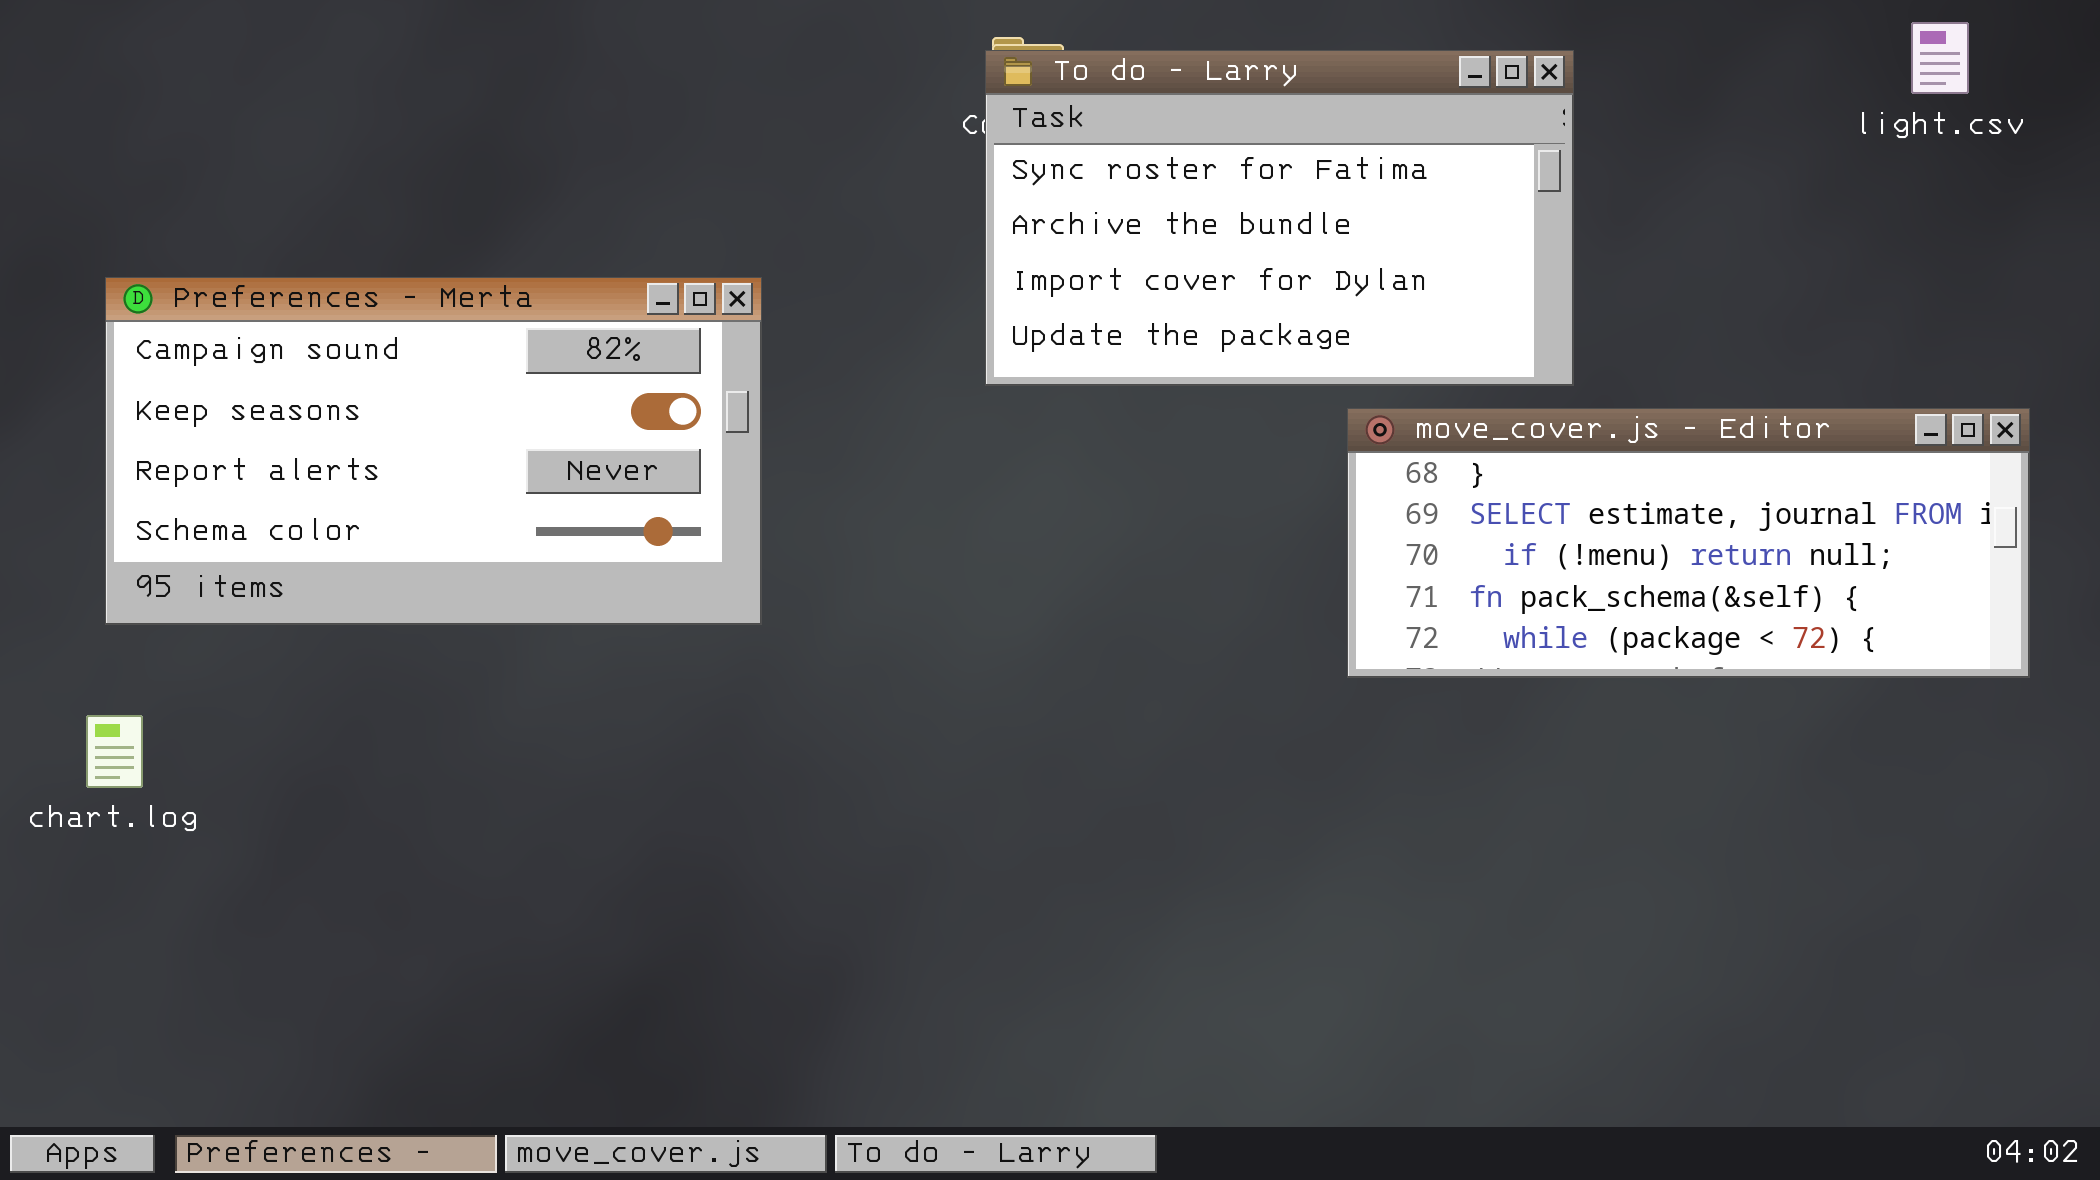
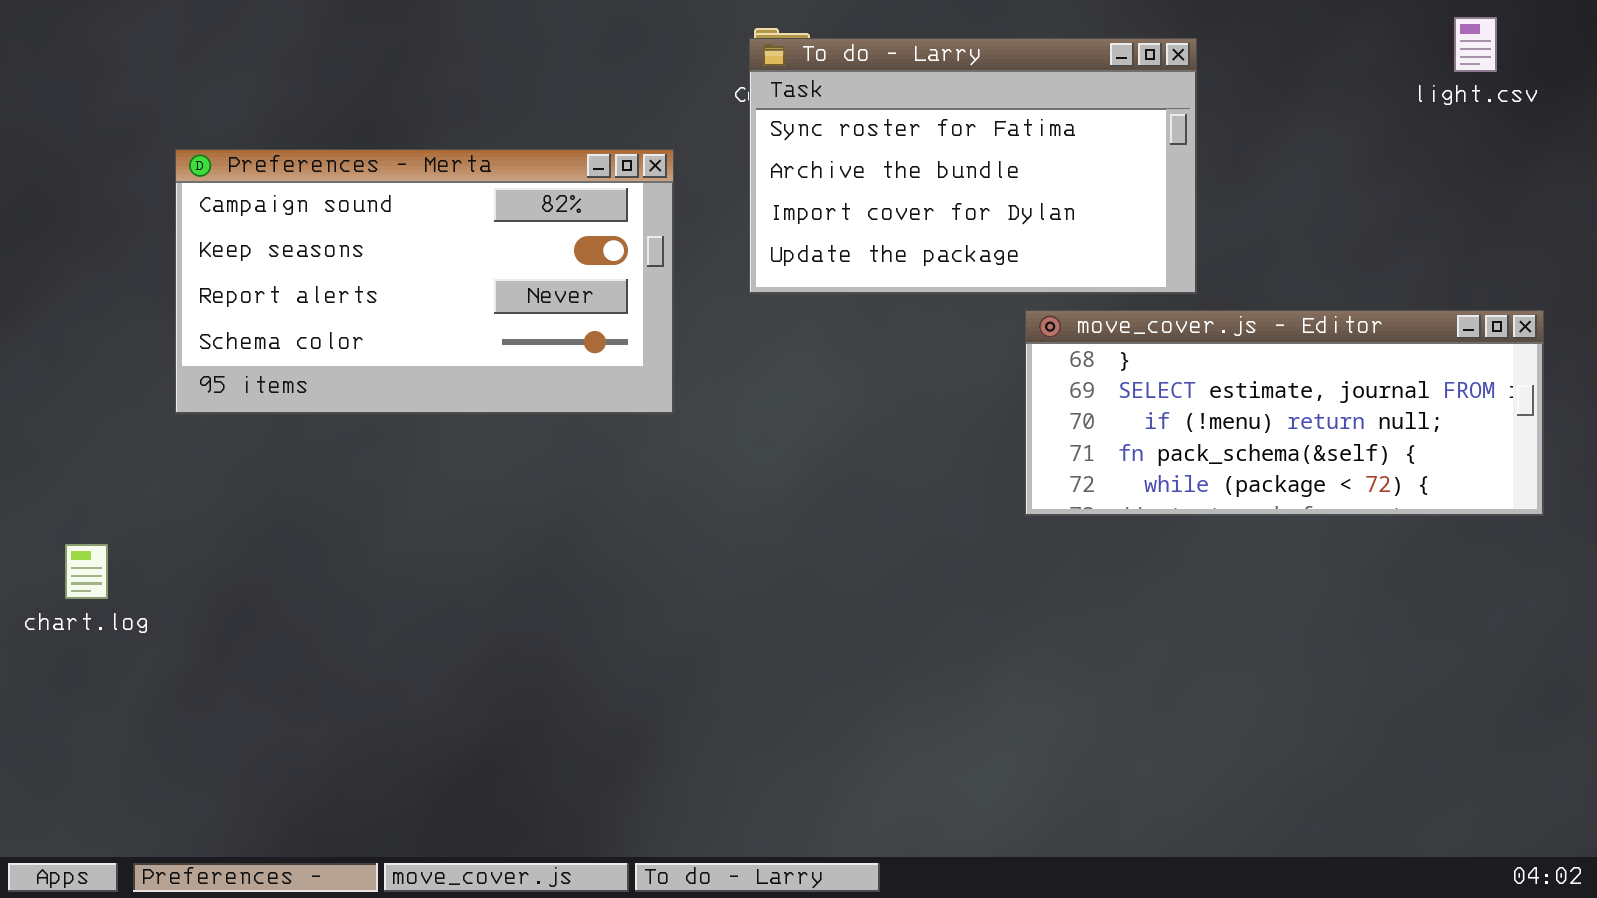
Preferences - Merta: [105,277,762,625] -> [175,149,674,414], moved

